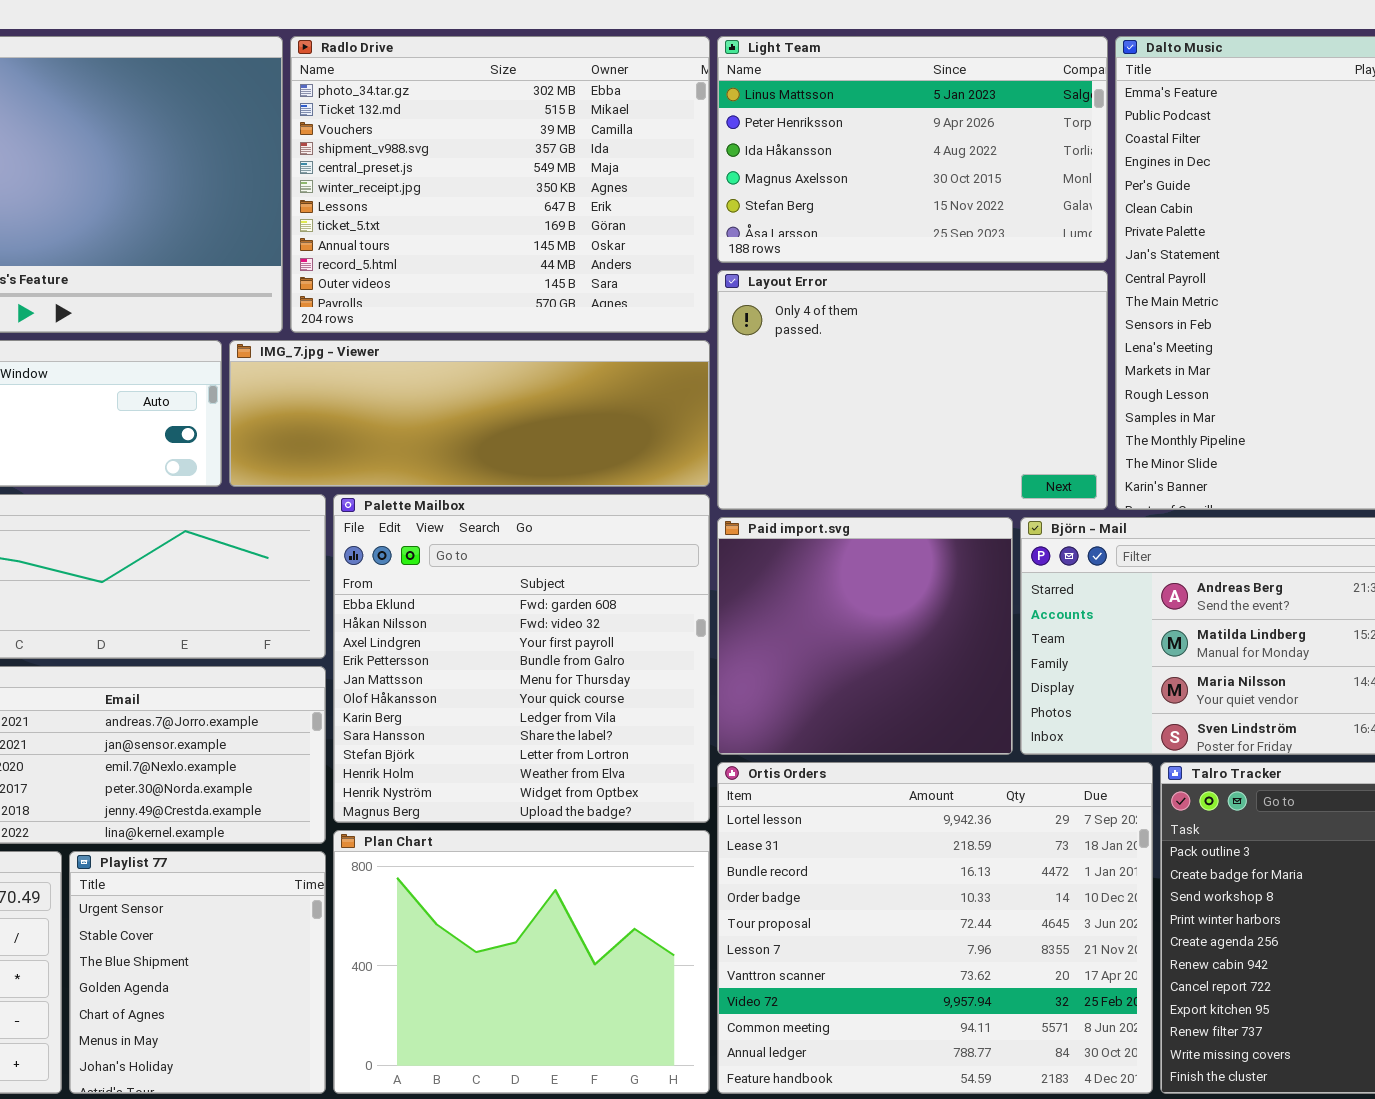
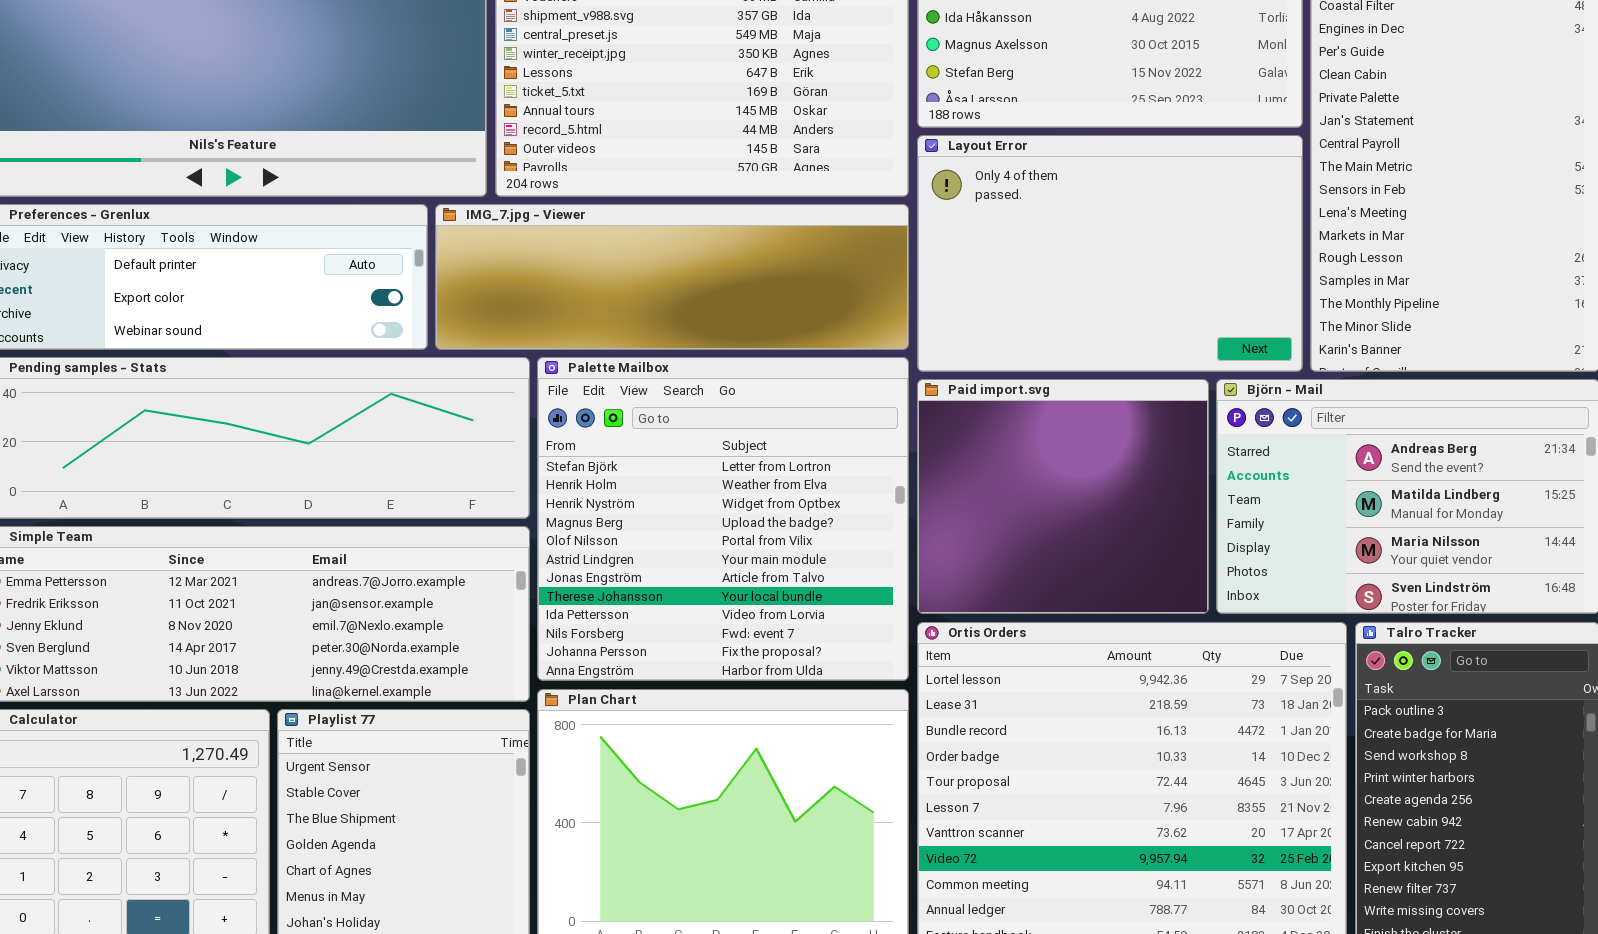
Palette Mailbox: [333,494,710,823] -> [537,357,909,681], scrolled down 8 rows

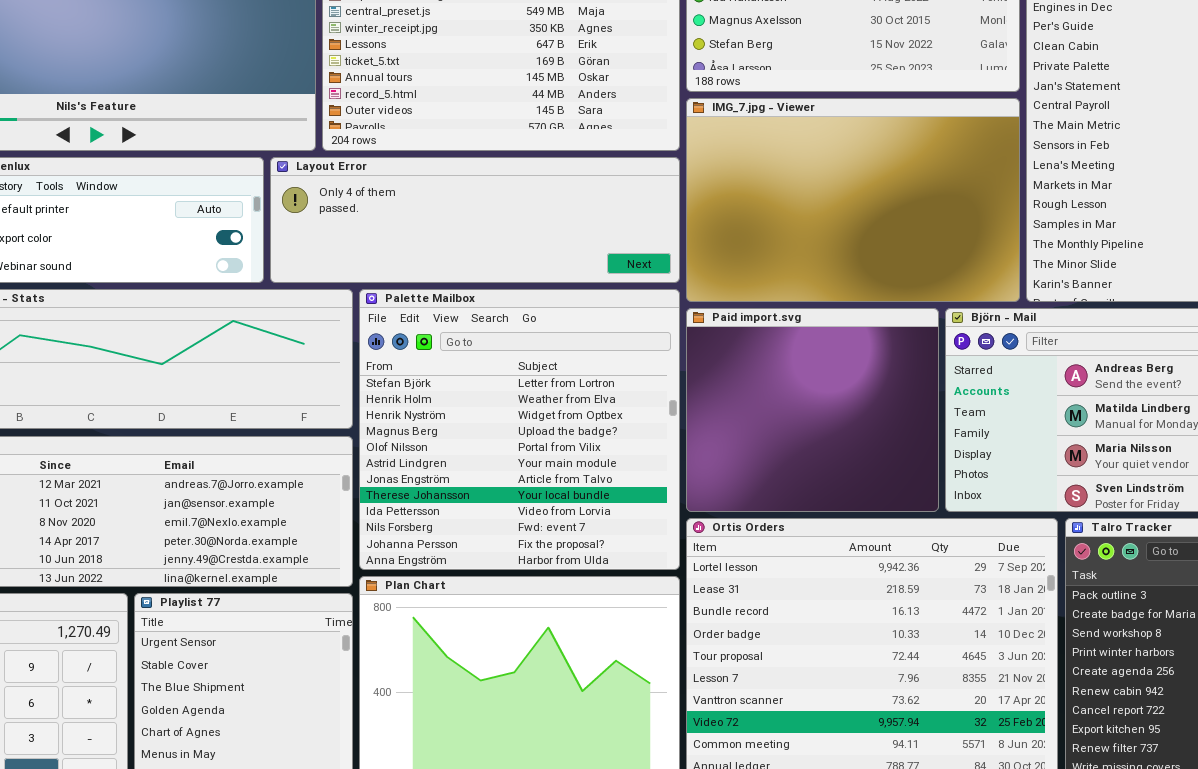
Layout Error: [917,135,1303,372] -> [270,157,680,283], moved, resized
IMG_7.jpg - Viewer: [435,204,909,350] -> [686,98,1020,302], moved, resized

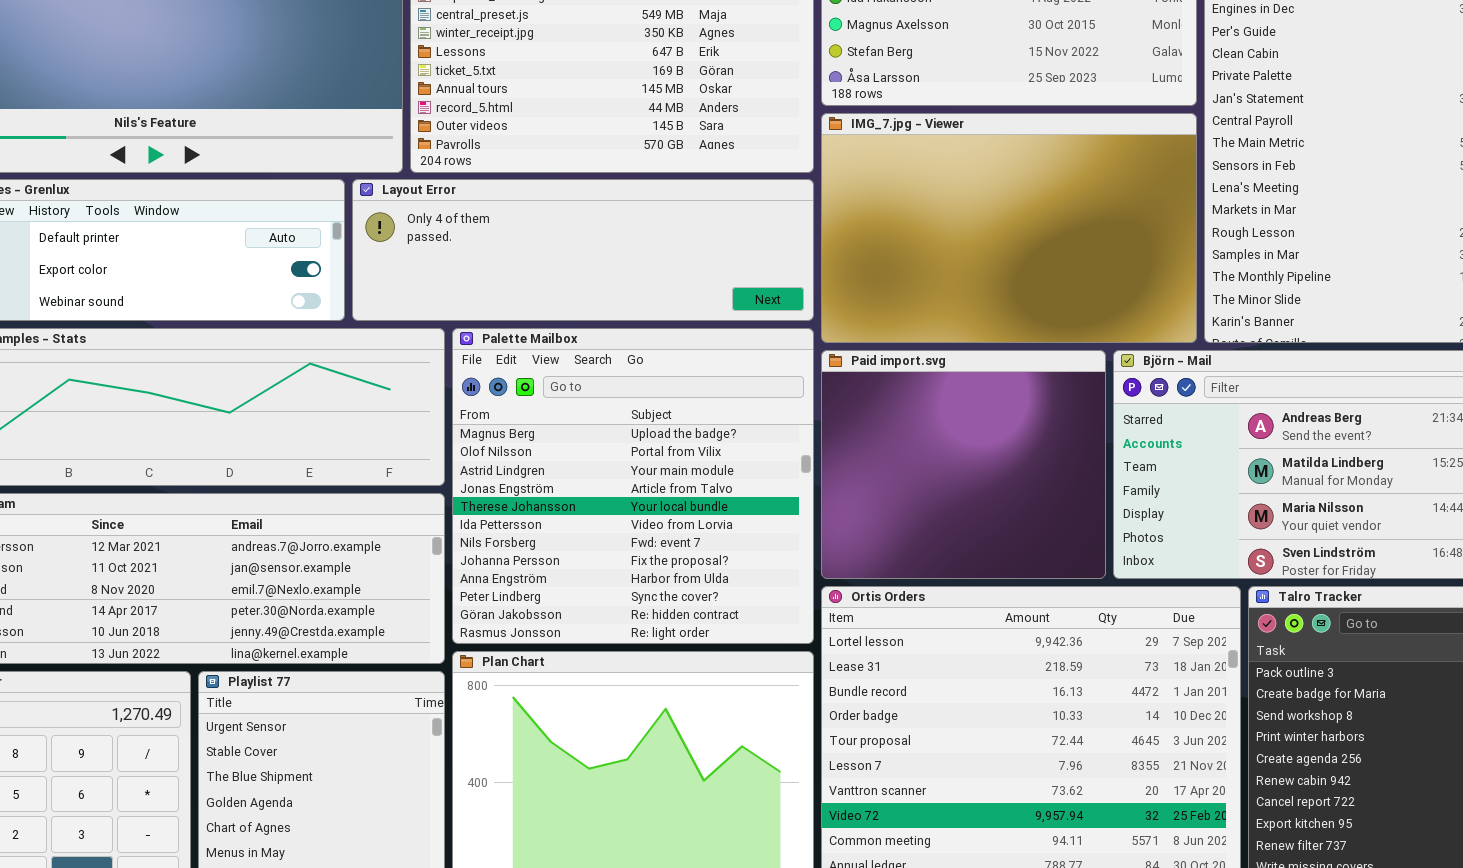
Palette Mailbox: [359,289,680,570] -> [452,328,814,644], scrolled down 3 rows

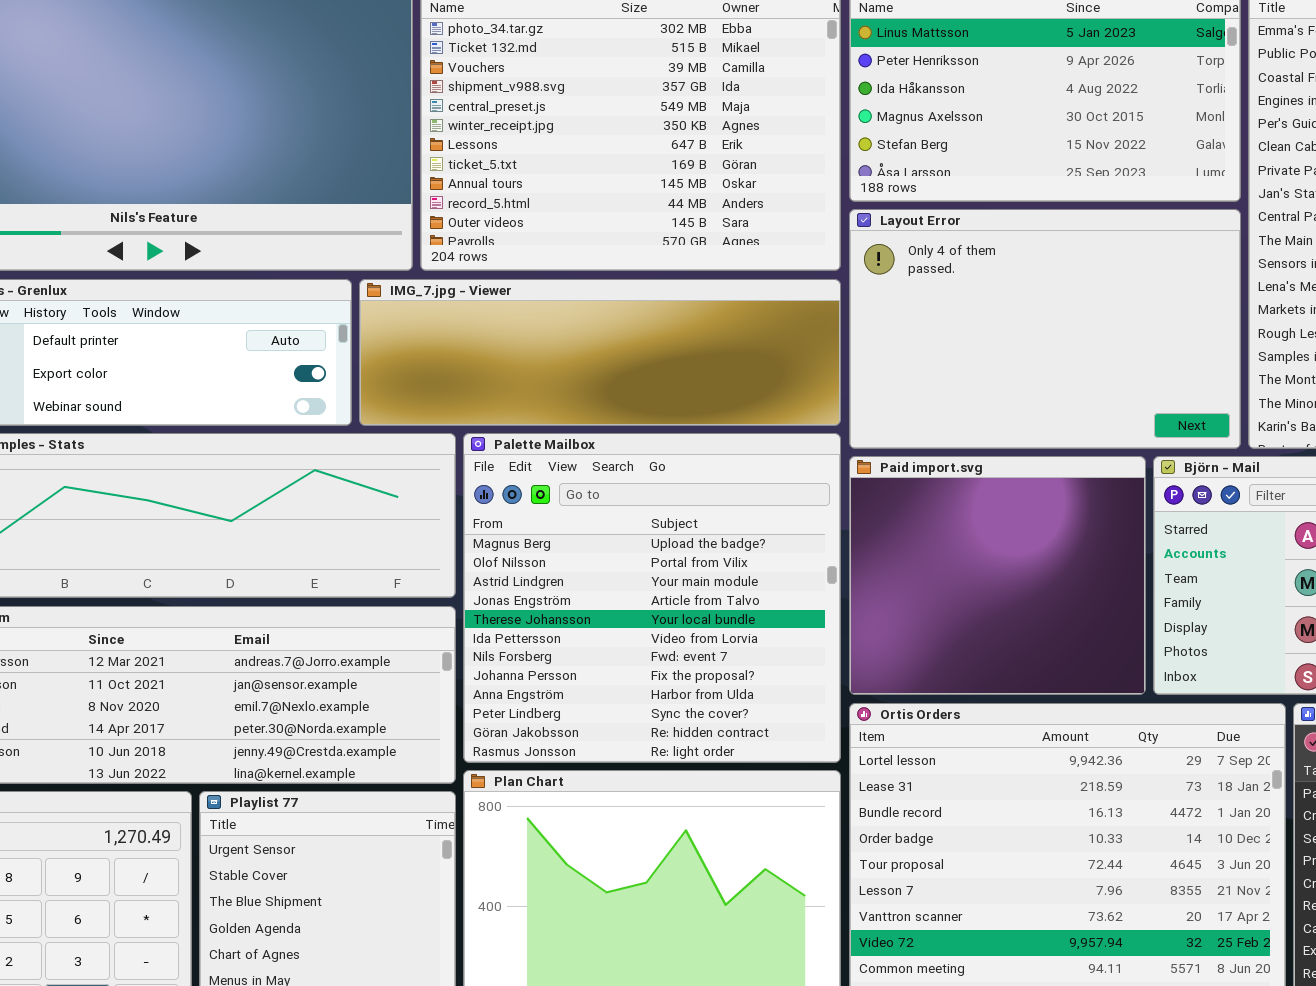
IMG_7.jpg - Viewer: [821,113,1197,343] -> [359,279,841,426], moved, resized
Layout Error: [352,179,814,321] -> [849,209,1241,449], moved, resized

